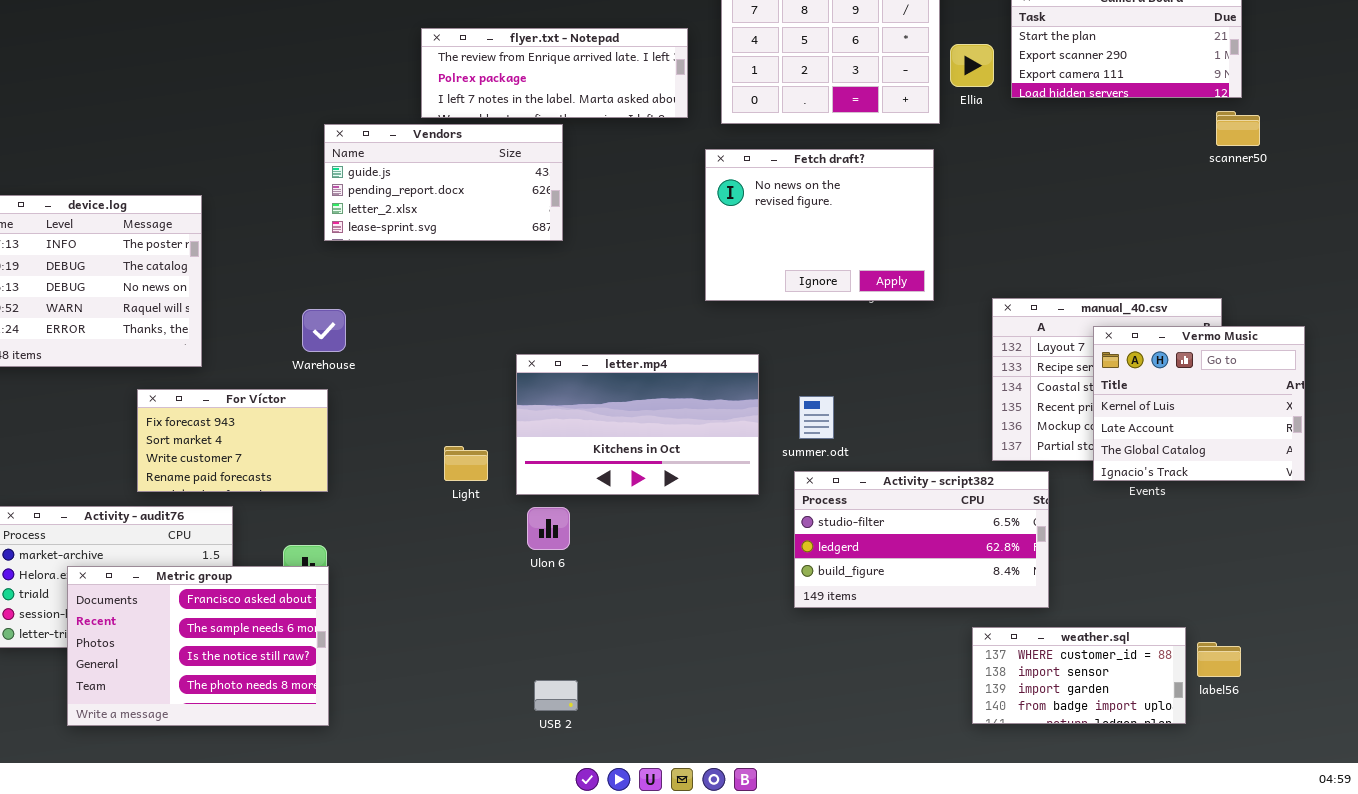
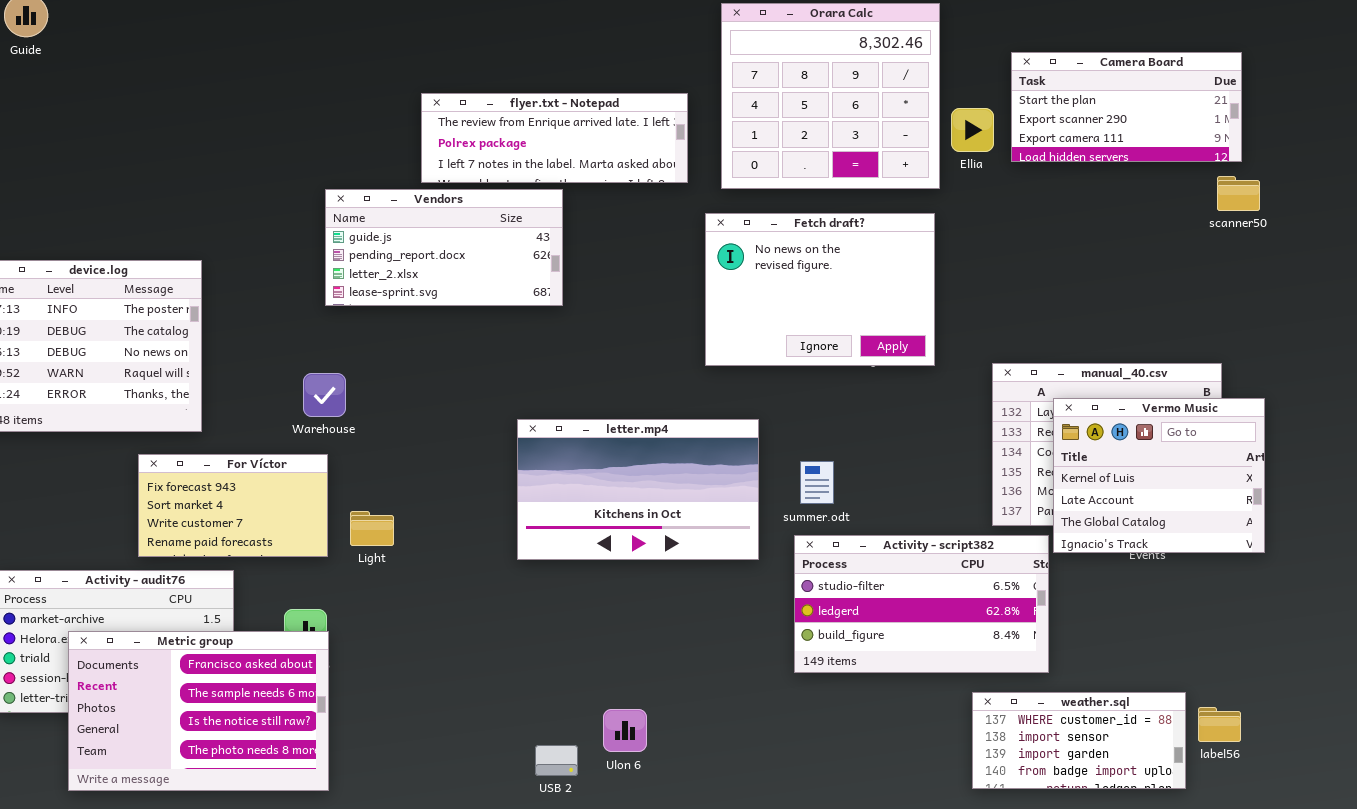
Vermo Music: [1093,326,1305,481] -> [1053,398,1265,553], moved
Light: [444,446,488,481] -> [350,511,394,546], moved
Ulon 6: [527,507,570,550] -> [603,709,647,752], moved

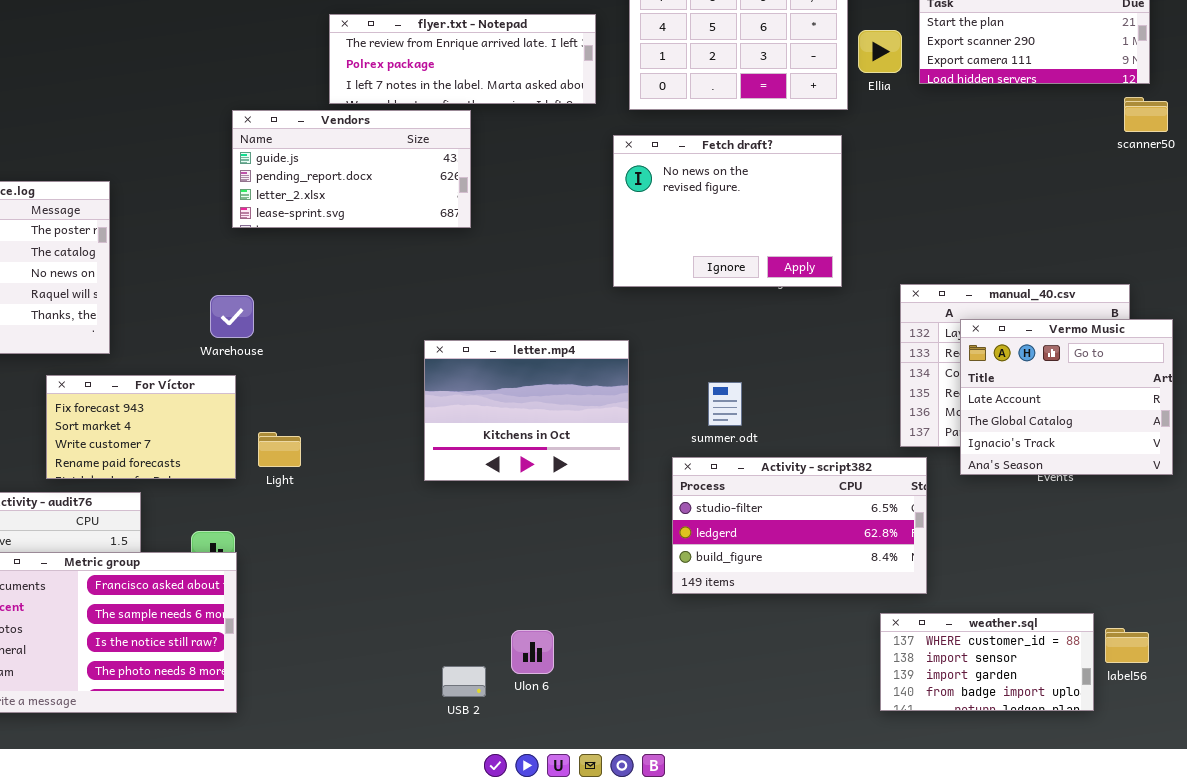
Vermo Music: [1053,398,1265,553] -> [960,319,1173,475], scrolled down 1 row
letter.mp4: [517,419,759,560] -> [424,340,629,481], resized
Activity - script382: [794,535,1049,673] -> [672,457,927,594], moved

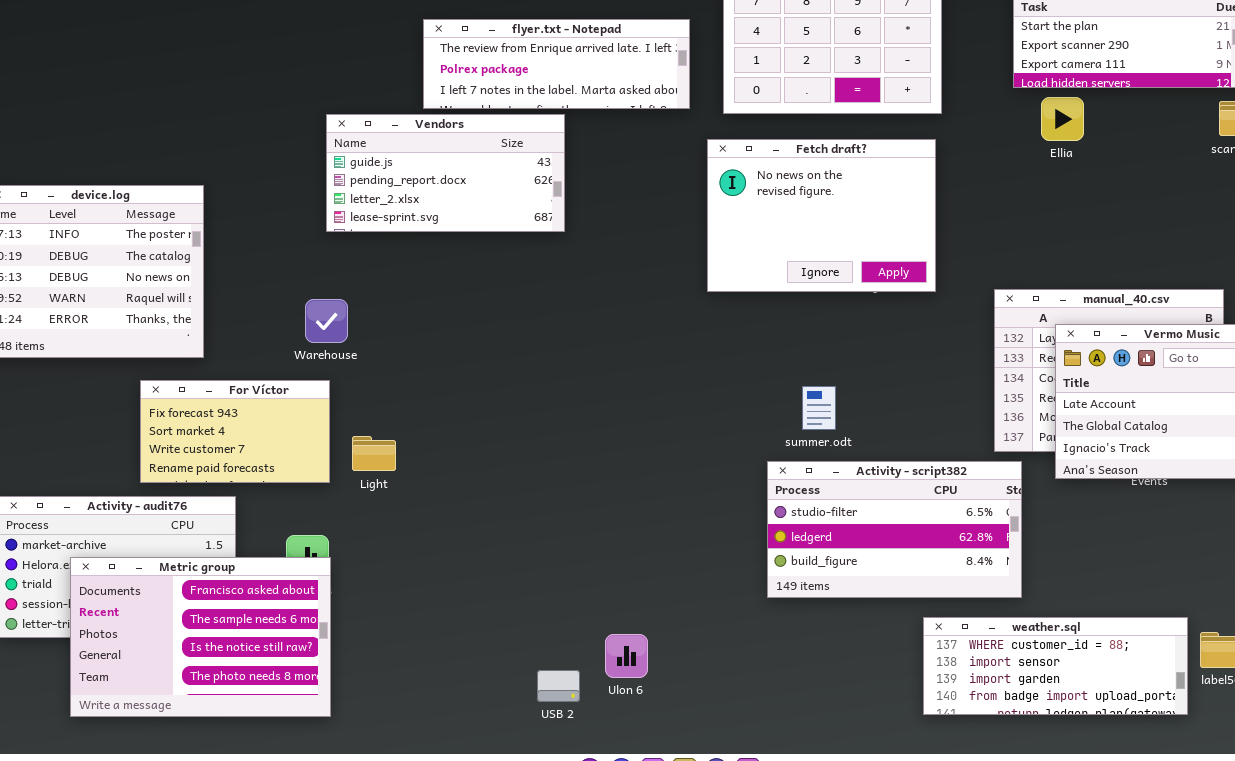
Ellia: [858,30,902,73] -> [1041,97,1084,141], moved
letter.mp4: [424,340,629,481] -> none, closed
weather.sql: [880,613,1094,711] -> [923,617,1188,715], resized

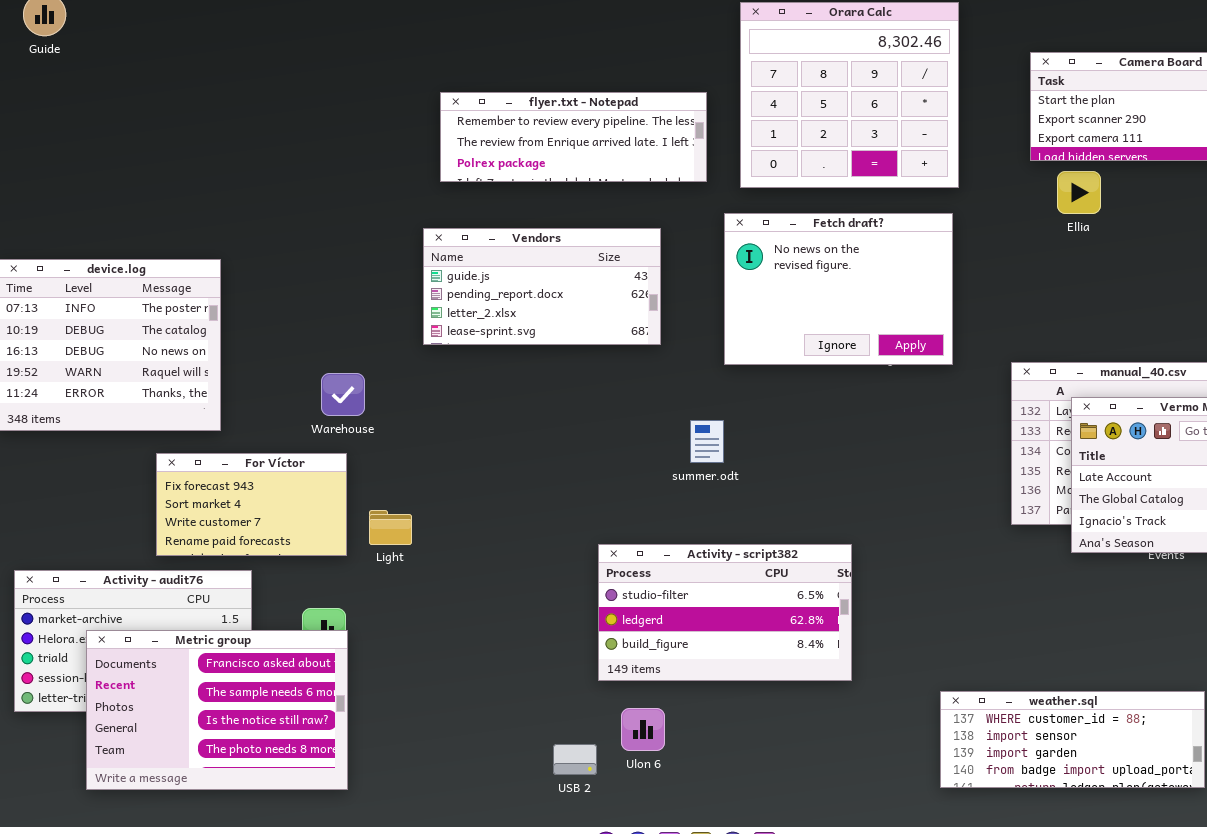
flyer.txt - Notepad: [423,19,690,109] -> [440,92,707,182], scrolled up 1 row
Vendors: [326,114,565,232] -> [423,228,661,345], moved
summer.odt: [802,386,836,430] -> [690,420,724,463], moved
Activity - script382: [767,461,1022,598] -> [598,544,852,681], moved

